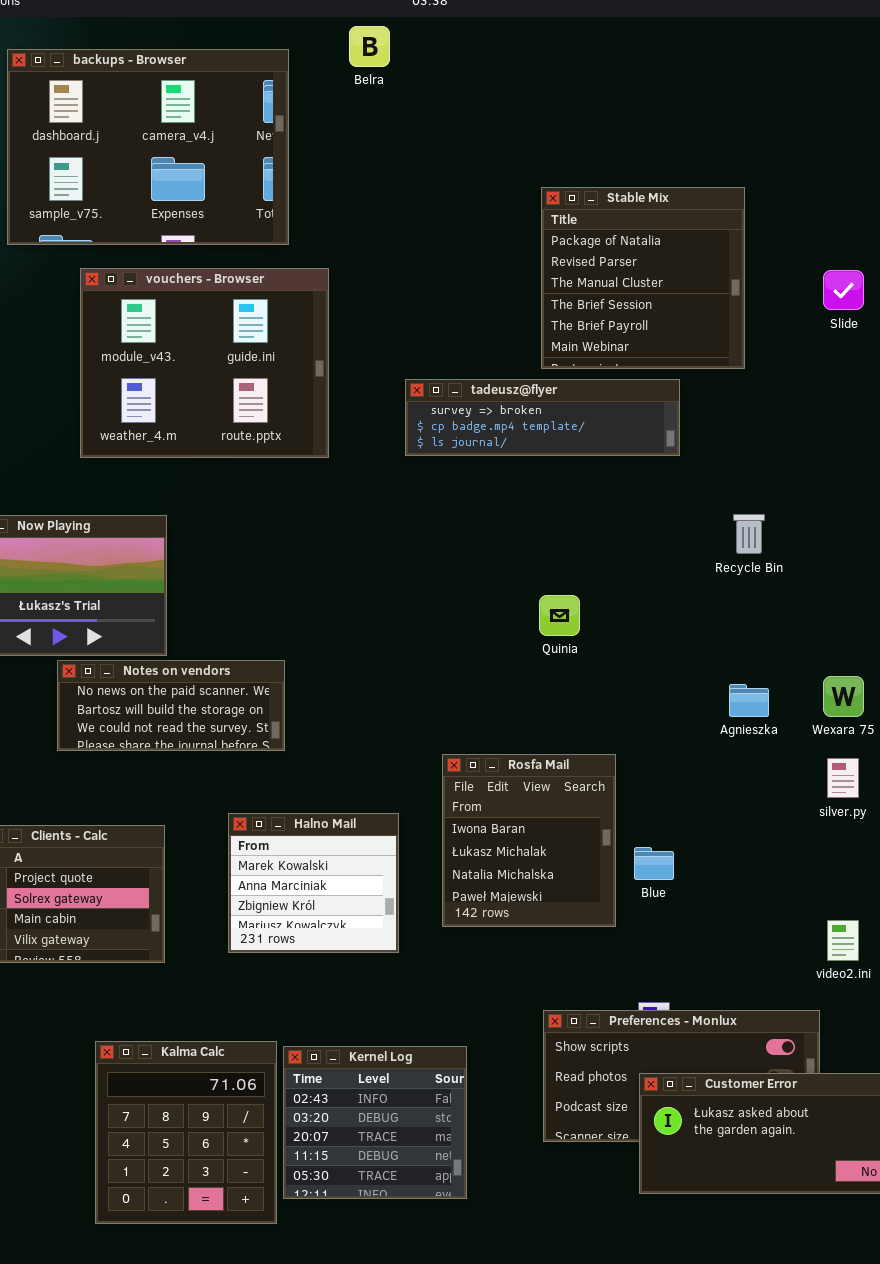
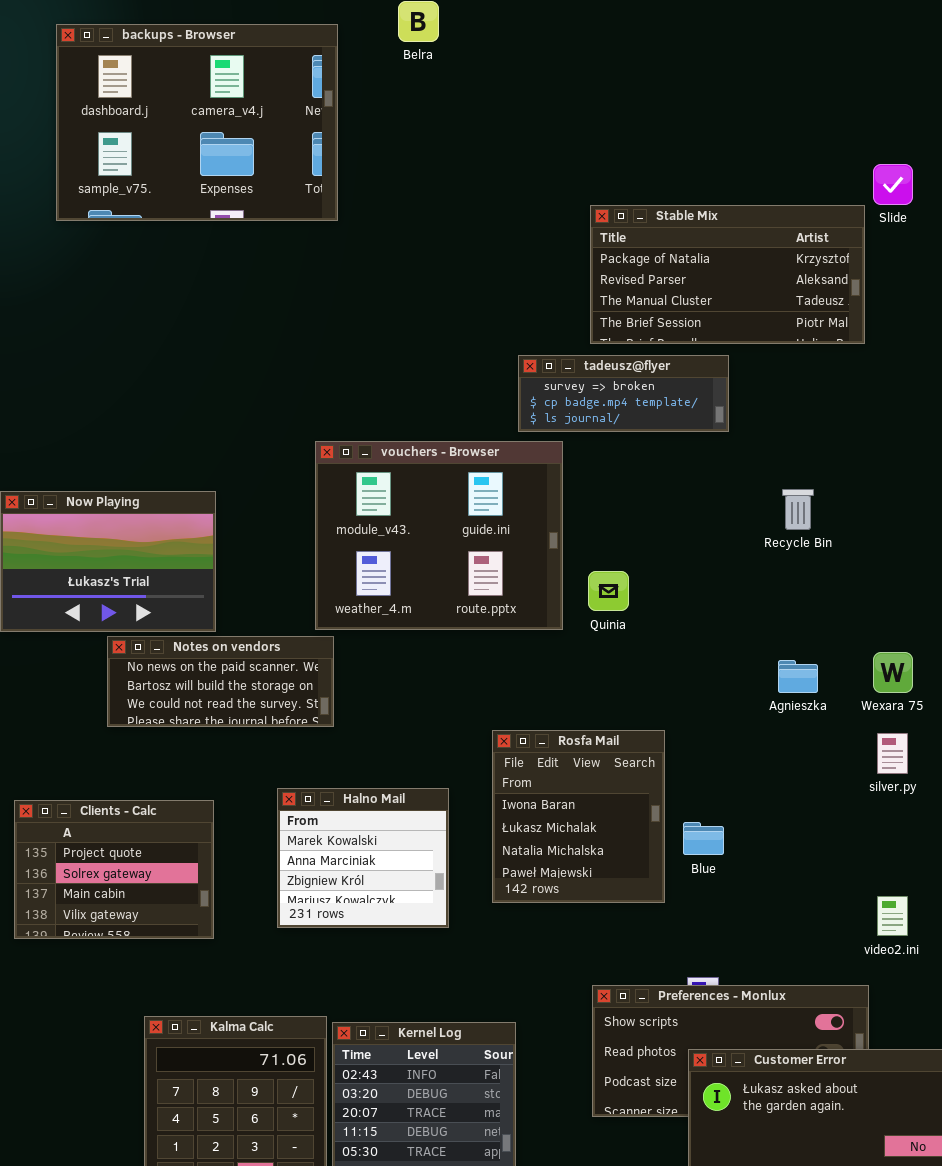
Stable Mix: [541,187,745,369] -> [590,205,865,344], resized
vouchers - Browser: [80,268,329,458] -> [315,441,563,630], moved
Slide: [823,270,864,310] -> [873,164,913,205], moved
tadeusz@flyer: [405,379,680,456] -> [518,355,729,432], resized

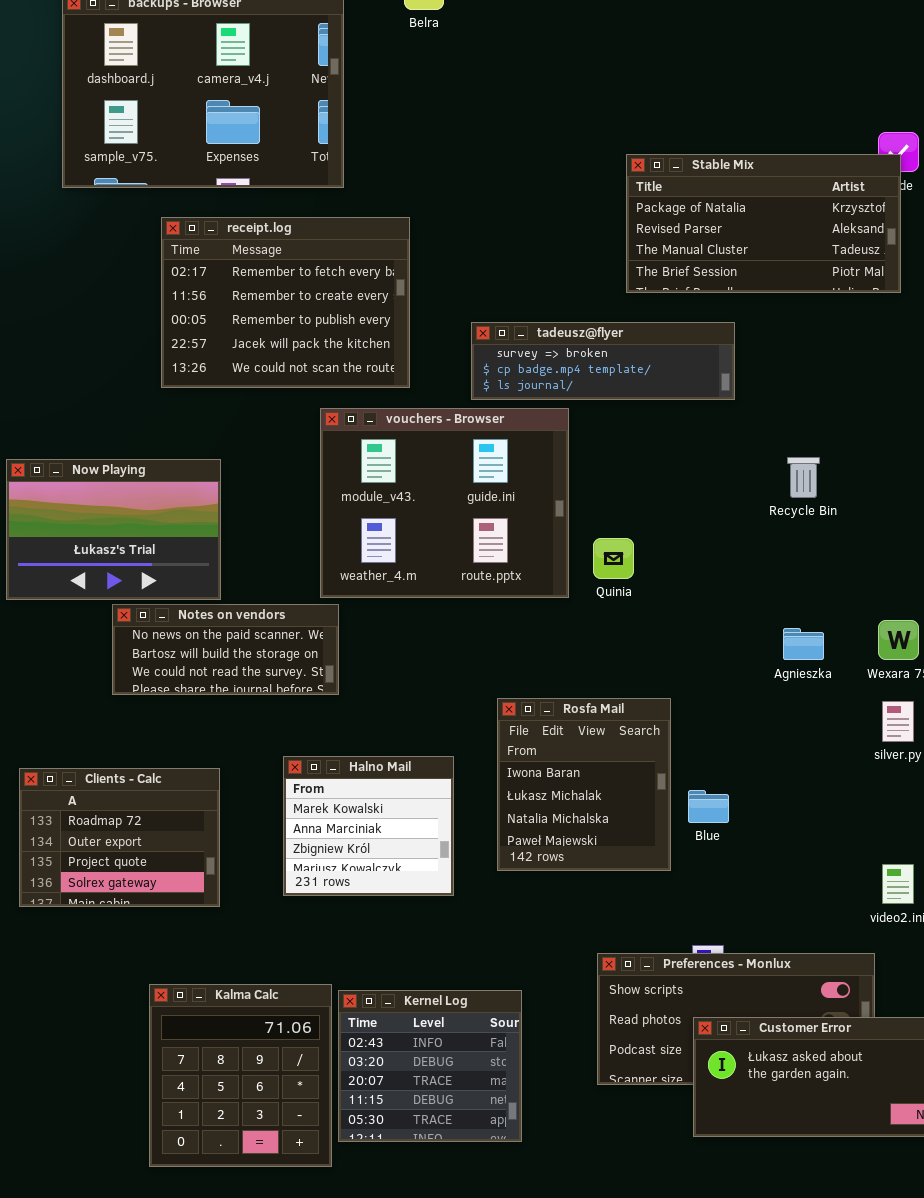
Stable Mix: [590,205,865,344] -> [626,154,901,293], moved
receipt.log: none -> [161,217,410,388], opened
tadeusz@flyer: [518,355,729,432] -> [471,322,735,400], resized
Clients - Calc: [14,800,214,939] -> [19,768,220,907], scrolled up 2 rows

